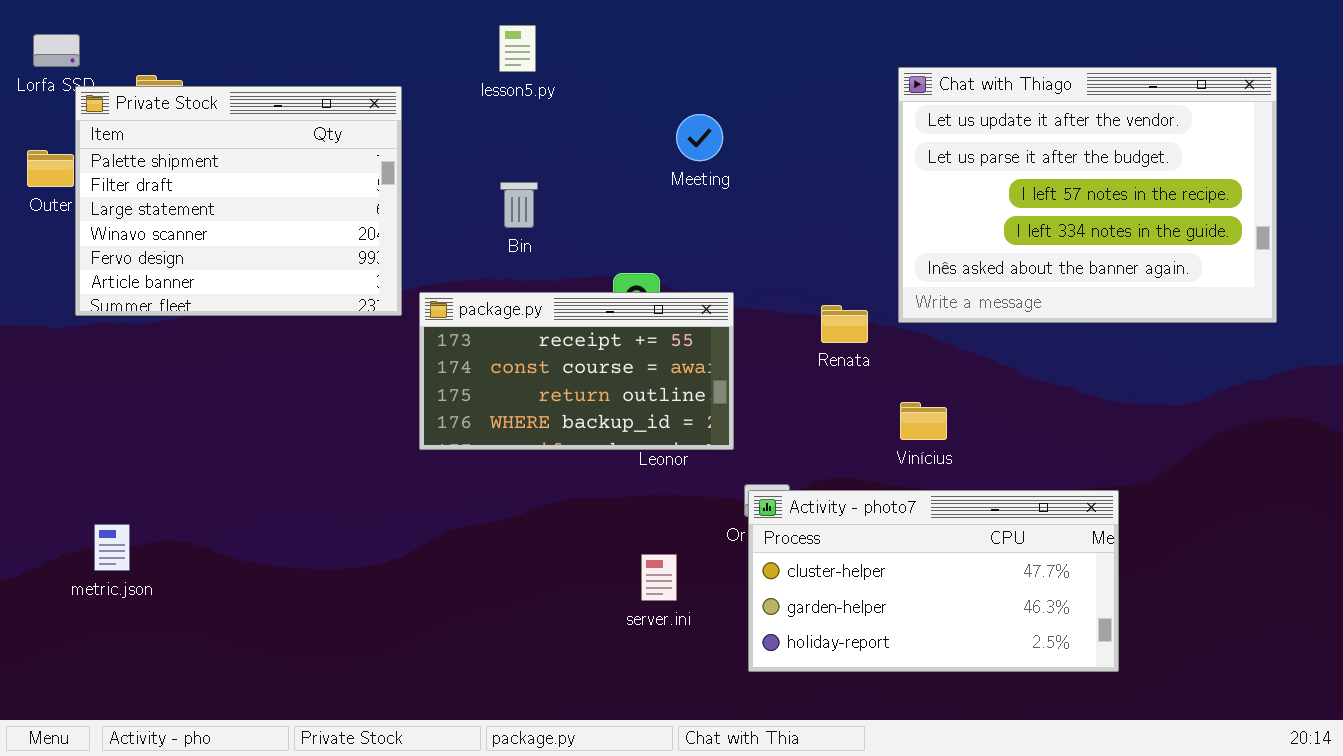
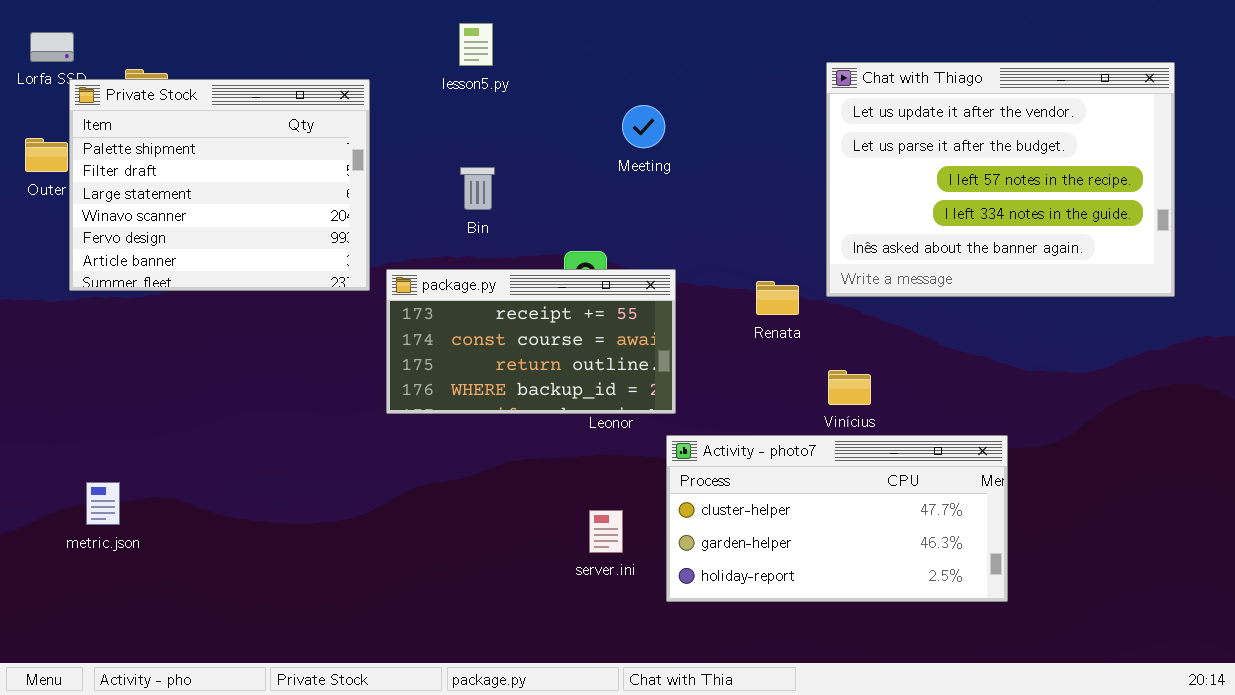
Activity - photo7: [748,490,1119,672] -> [666,435,1008,602], moved

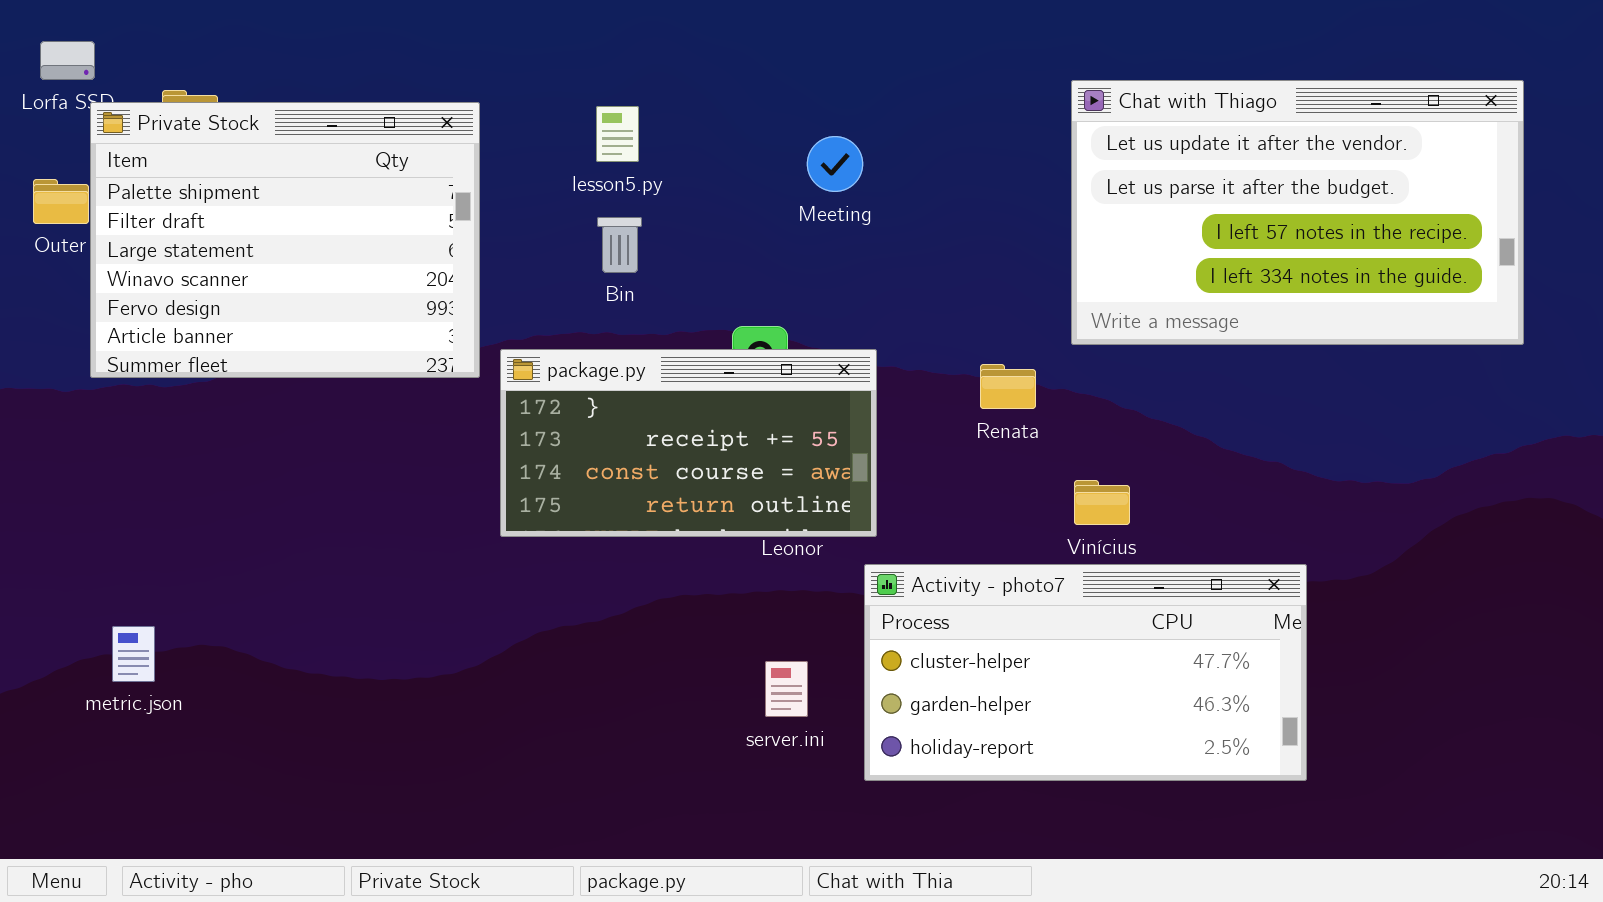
lesson5.py: [459,23,493,66] -> [596,106,639,162], moved
Chat with Thiago: [826,62,1175,297] -> [1071,80,1524,345], resized
package.py: [386,269,676,414] -> [500,349,877,537], scrolled up 1 row

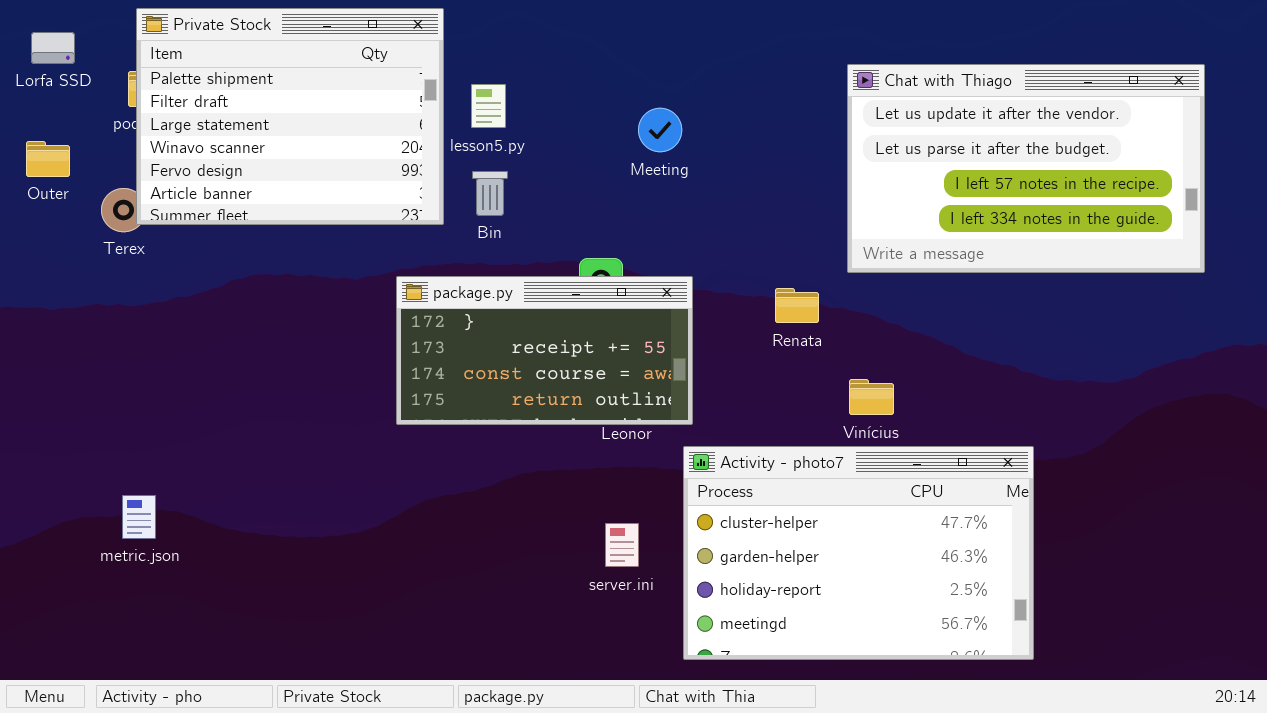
Private Stock: [90,102,480,378] -> [136,8,444,225], moved
Activity - photo7: [864,564,1307,781] -> [683,446,1034,660], resized
metric.json: [112,626,155,682] -> [122,495,156,539], moved

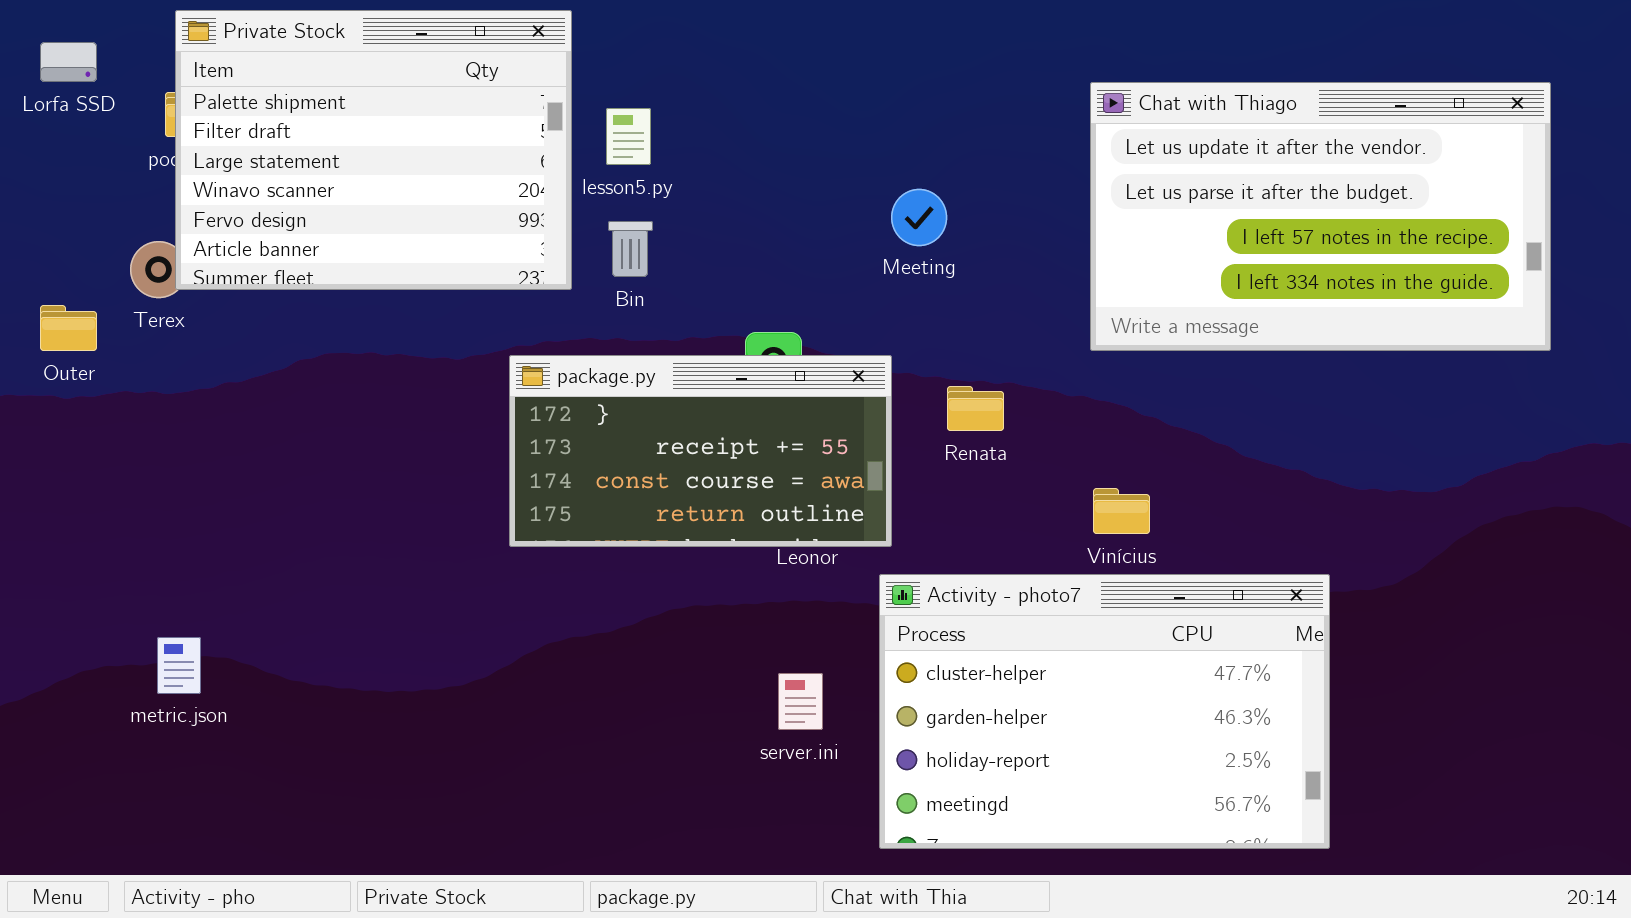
Meeting: [638,108,682,152] -> [891,189,947,246], moved
Outer: [26,141,70,177] -> [40,305,97,351], moved
Renata: [775,288,819,323] -> [947,386,1004,431], moved

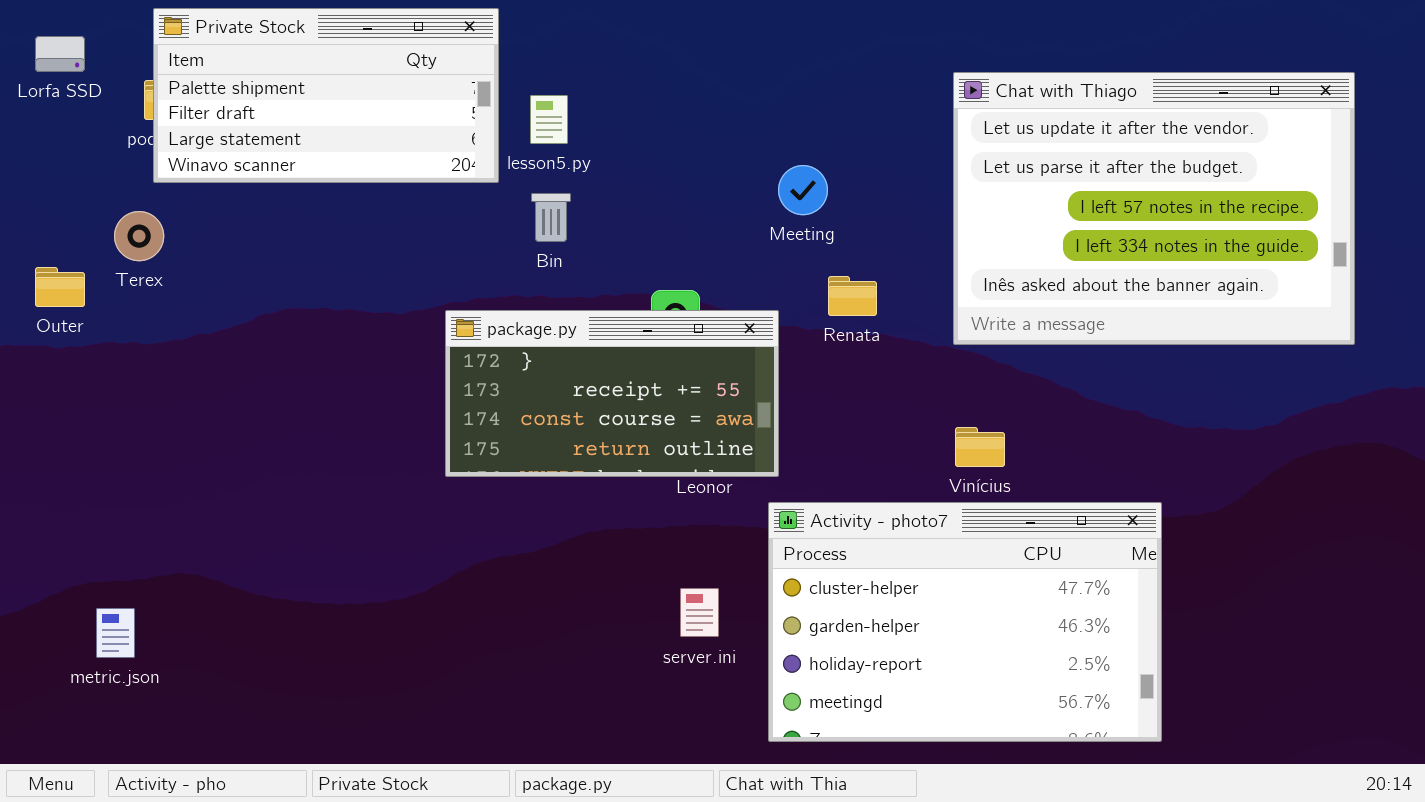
Private Stock: [175,10,572,290] -> [153,8,499,183], resized
Chat with Thiago: [1090,82,1551,351] -> [953,72,1355,345], resized
Renata: [947,386,1004,431] -> [828,276,877,316], moved
metric.json: [157,637,201,694] -> [96,608,135,658], moved

